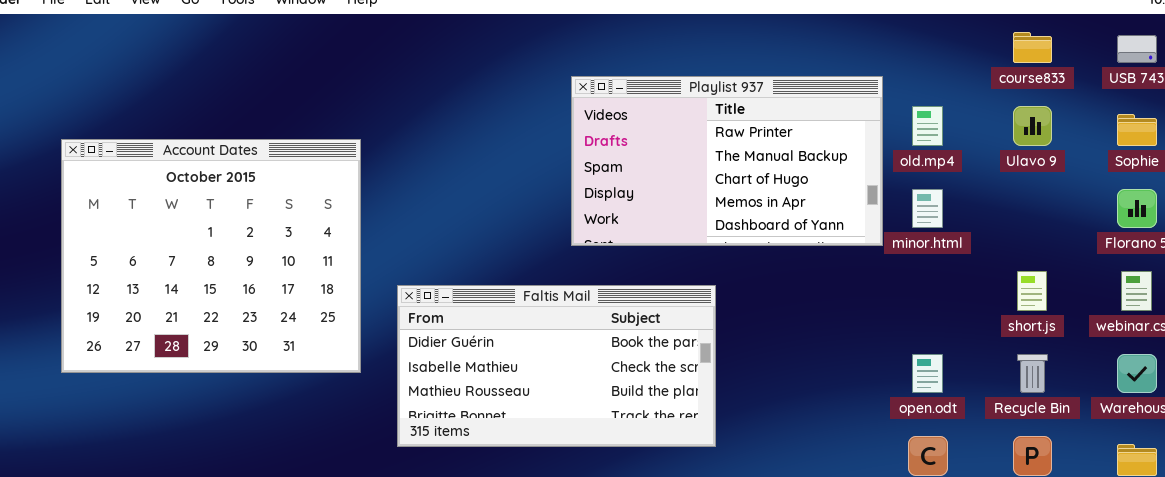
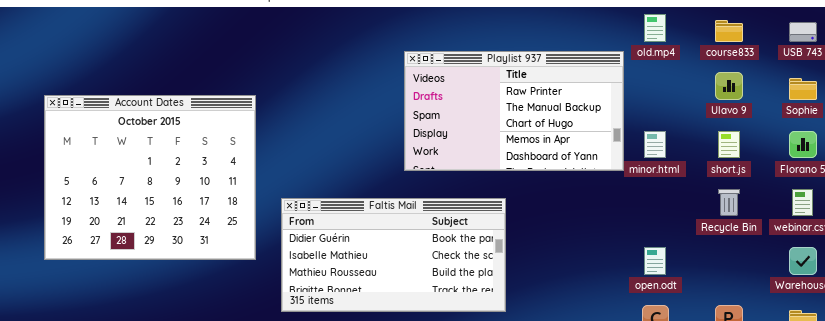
old.mp4: [912,106,943,146] -> [644,14,666,42], moved
short.js: [1017,271,1047,311] -> [718,131,740,158], moved
Recycle Bin: [1017,354,1048,393] -> [718,189,740,216], moved

